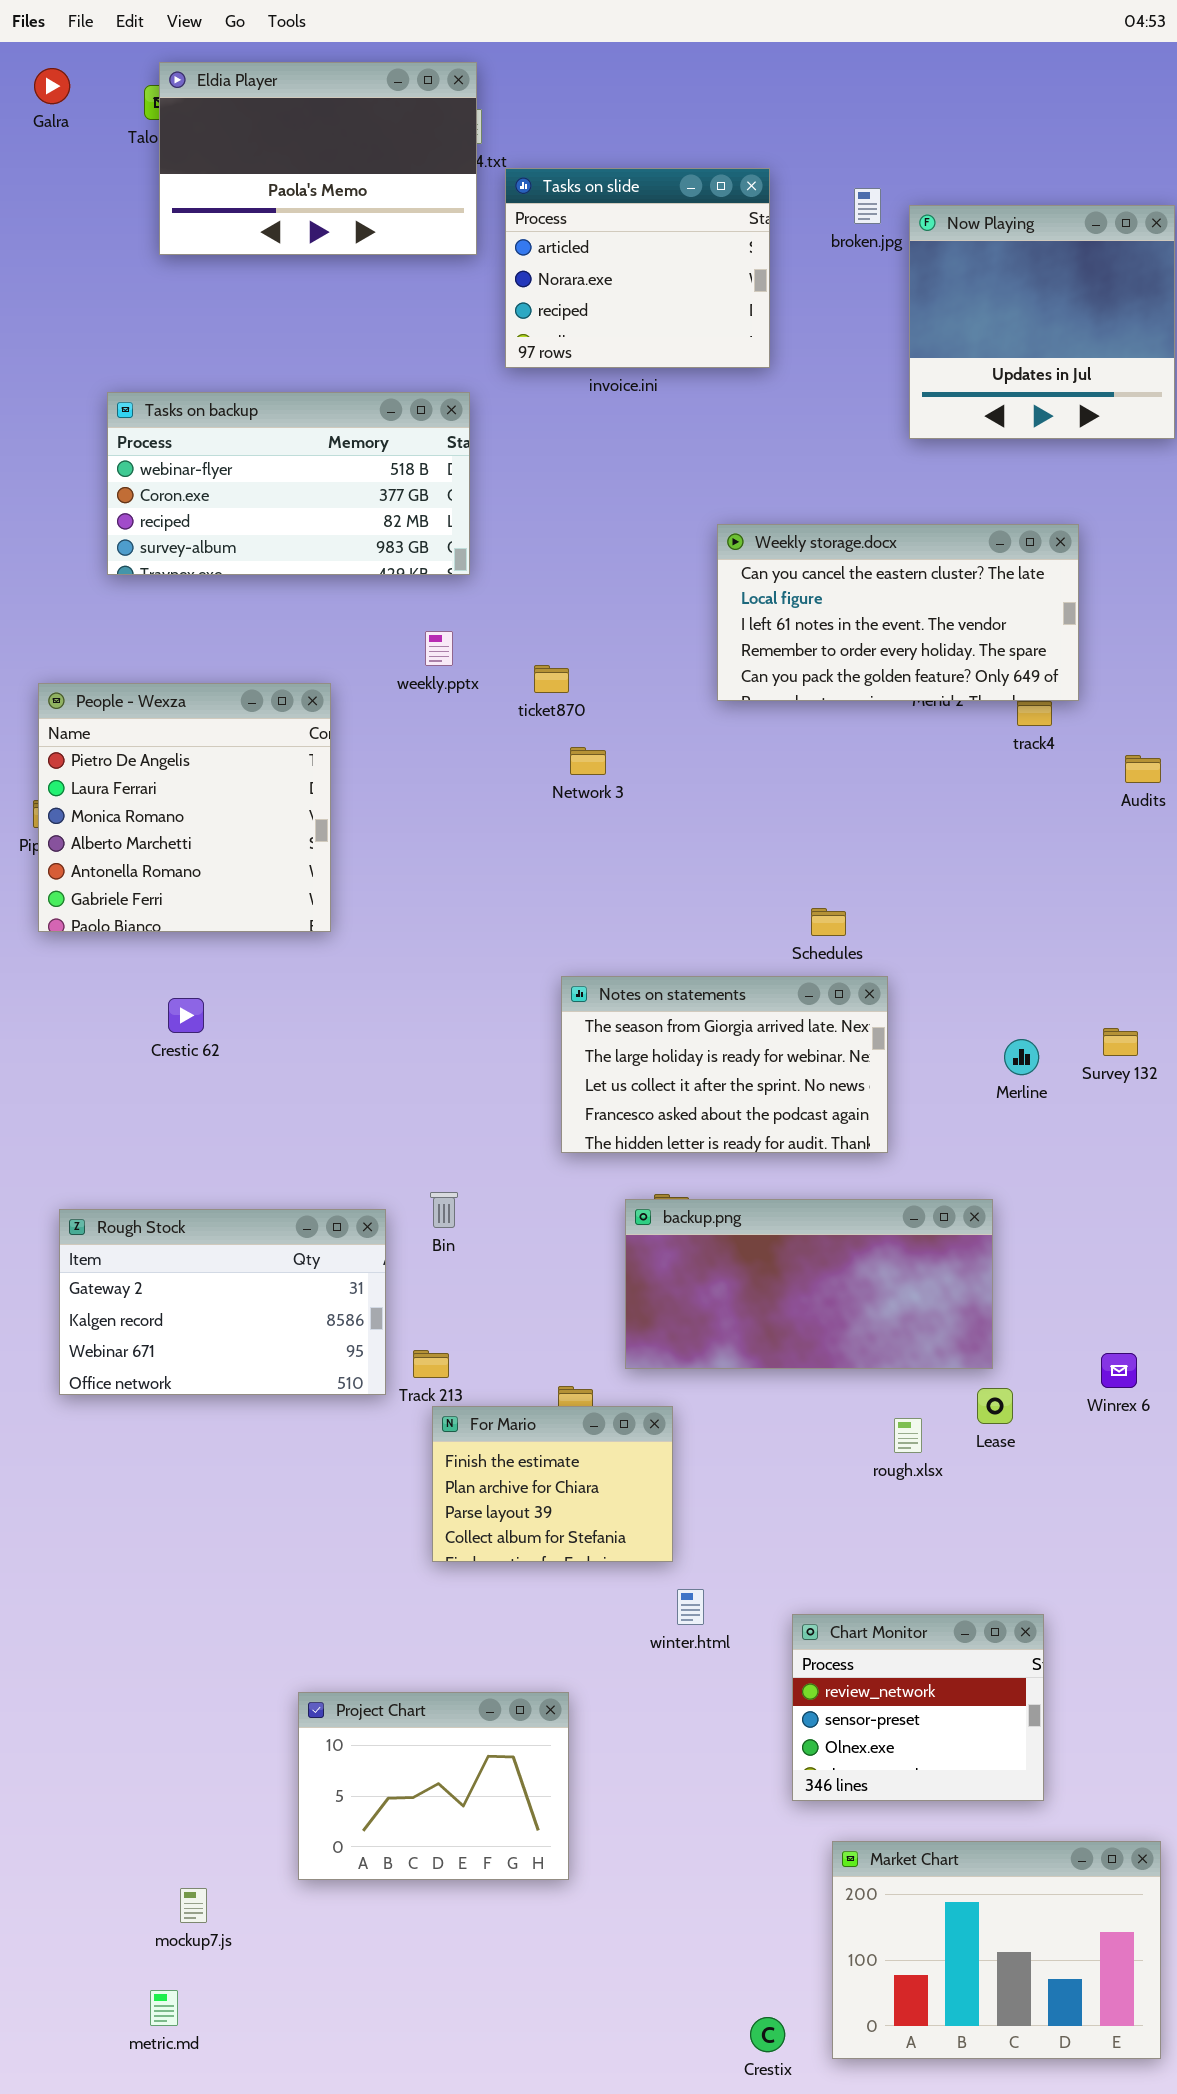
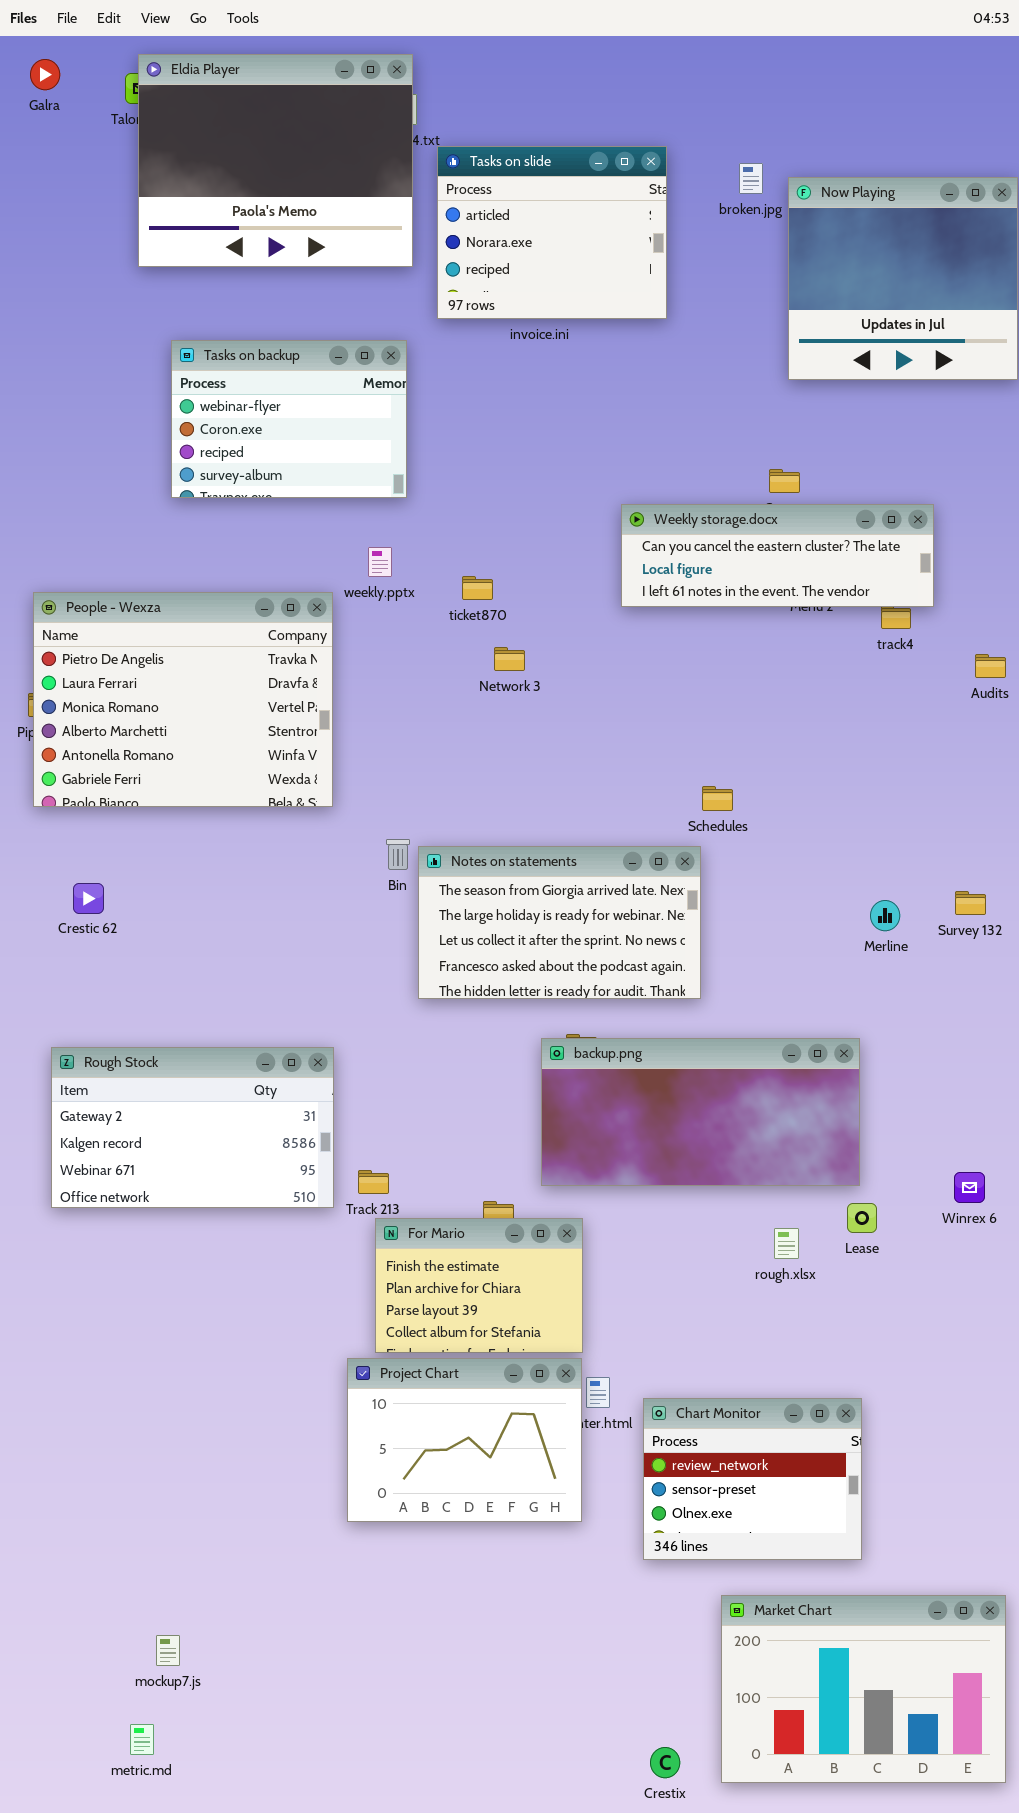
Eldia Player: [159,62,477,255] -> [138,54,413,267], resized
Tasks on backup: [107,392,470,575] -> [171,340,407,498], resized
Weekly storage.docx: [717,524,1079,701] -> [621,504,934,607], resized
People - Wexza: [38,683,331,932] -> [33,592,333,807], resized
Notes on statements: [561,976,888,1153] -> [418,846,701,999], moved
Crestic 62: [168,998,204,1033] -> [73,883,104,914], moved
Bin: [430,1192,458,1228] -> [386,839,410,870], moved
Chart Monitor: [792,1614,1044,1801] -> [643,1398,862,1560], moved
Project Chart: [298,1692,569,1880] -> [347,1358,582,1522], moved

